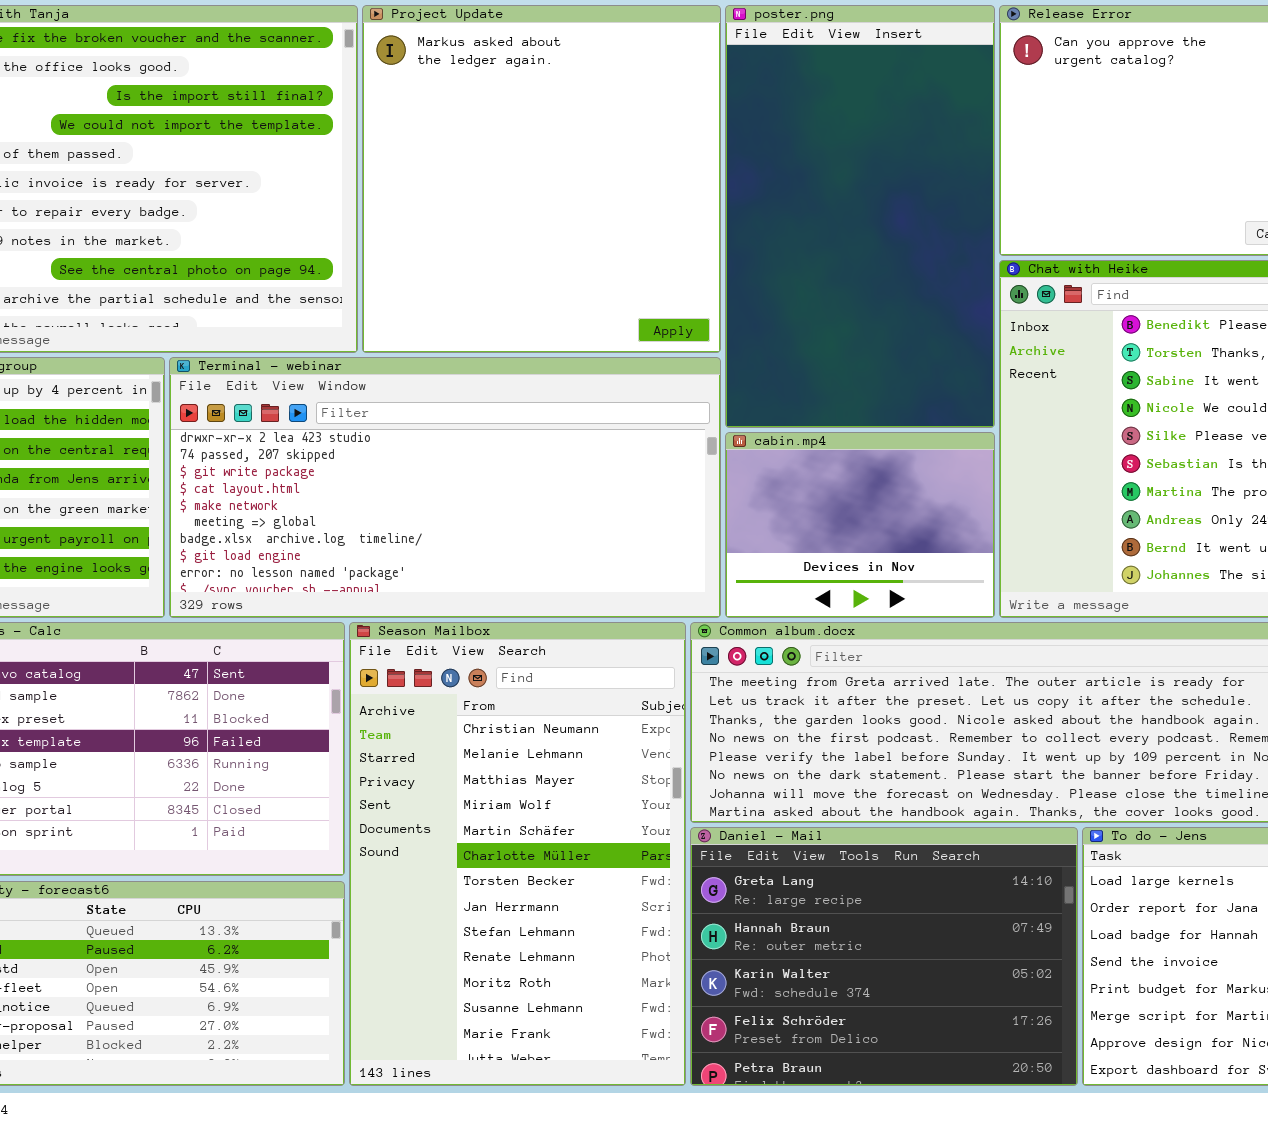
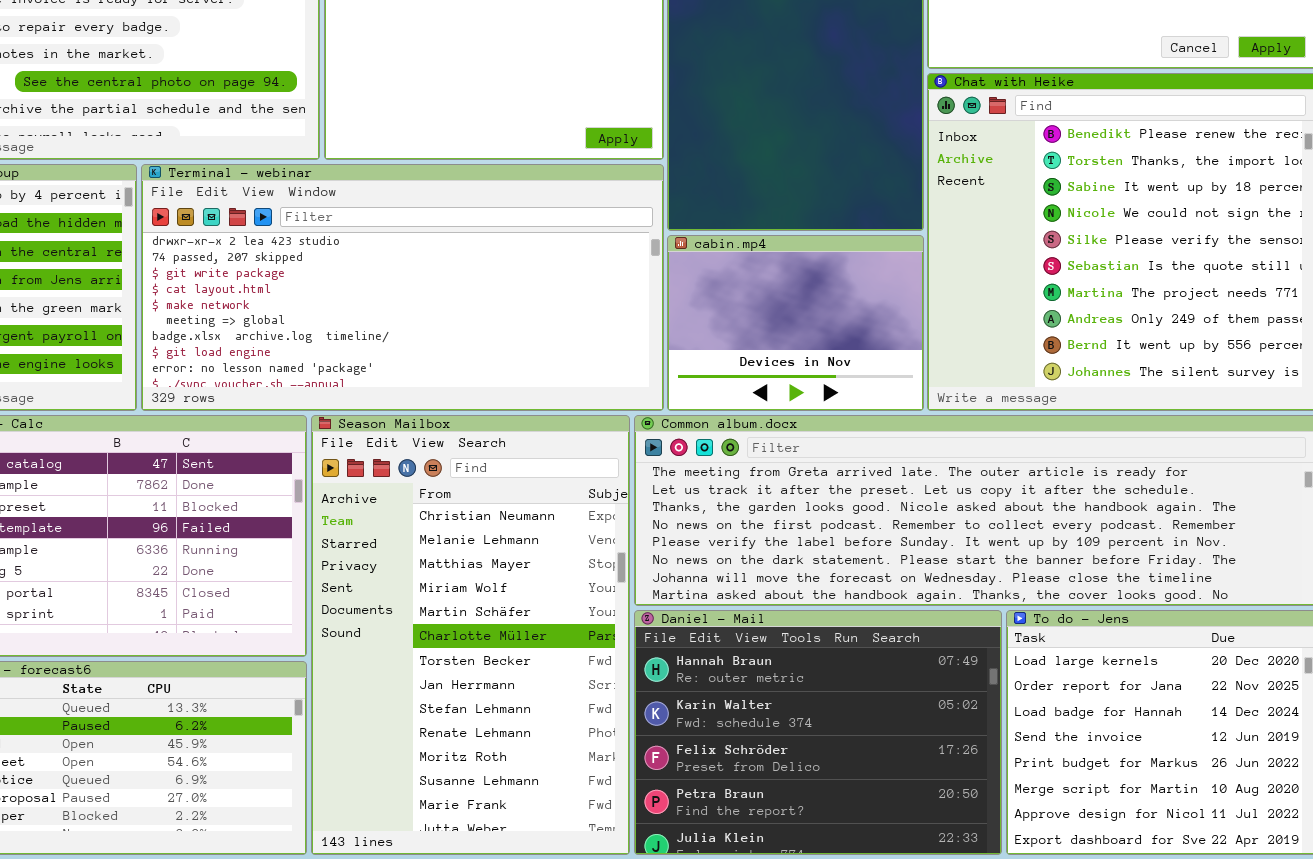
Daniel - Mail: [690,827,1078,1086] -> [634,610,1002,855], scrolled down 1 row

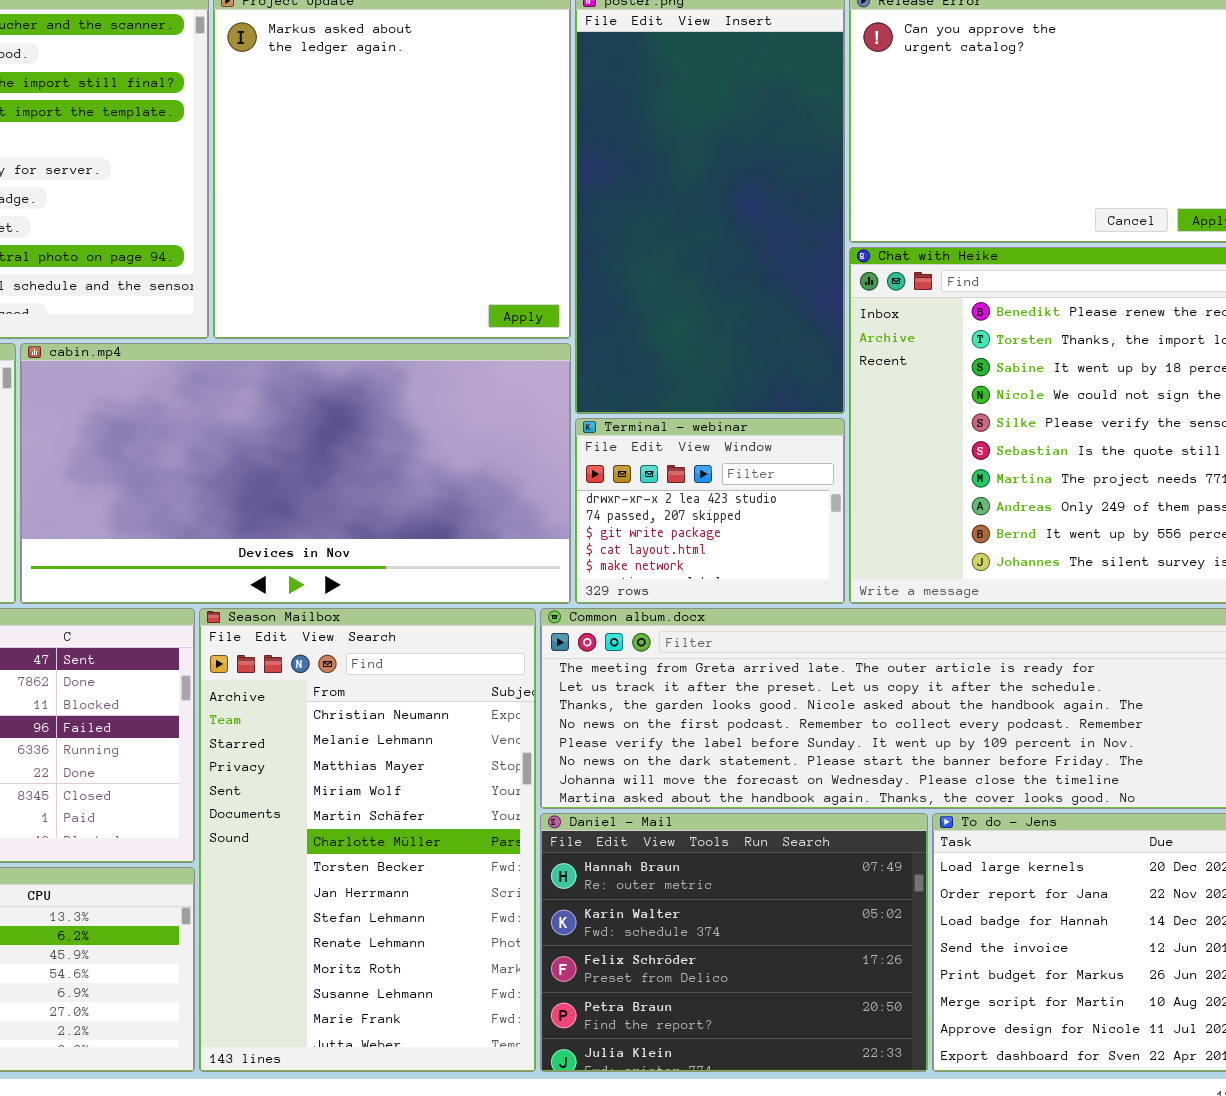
Terminal - webinar: [141,164,664,411] -> [575,418,845,604], moved, resized
cabin.mp4: [667,235,924,411] -> [20,343,571,604], moved, resized

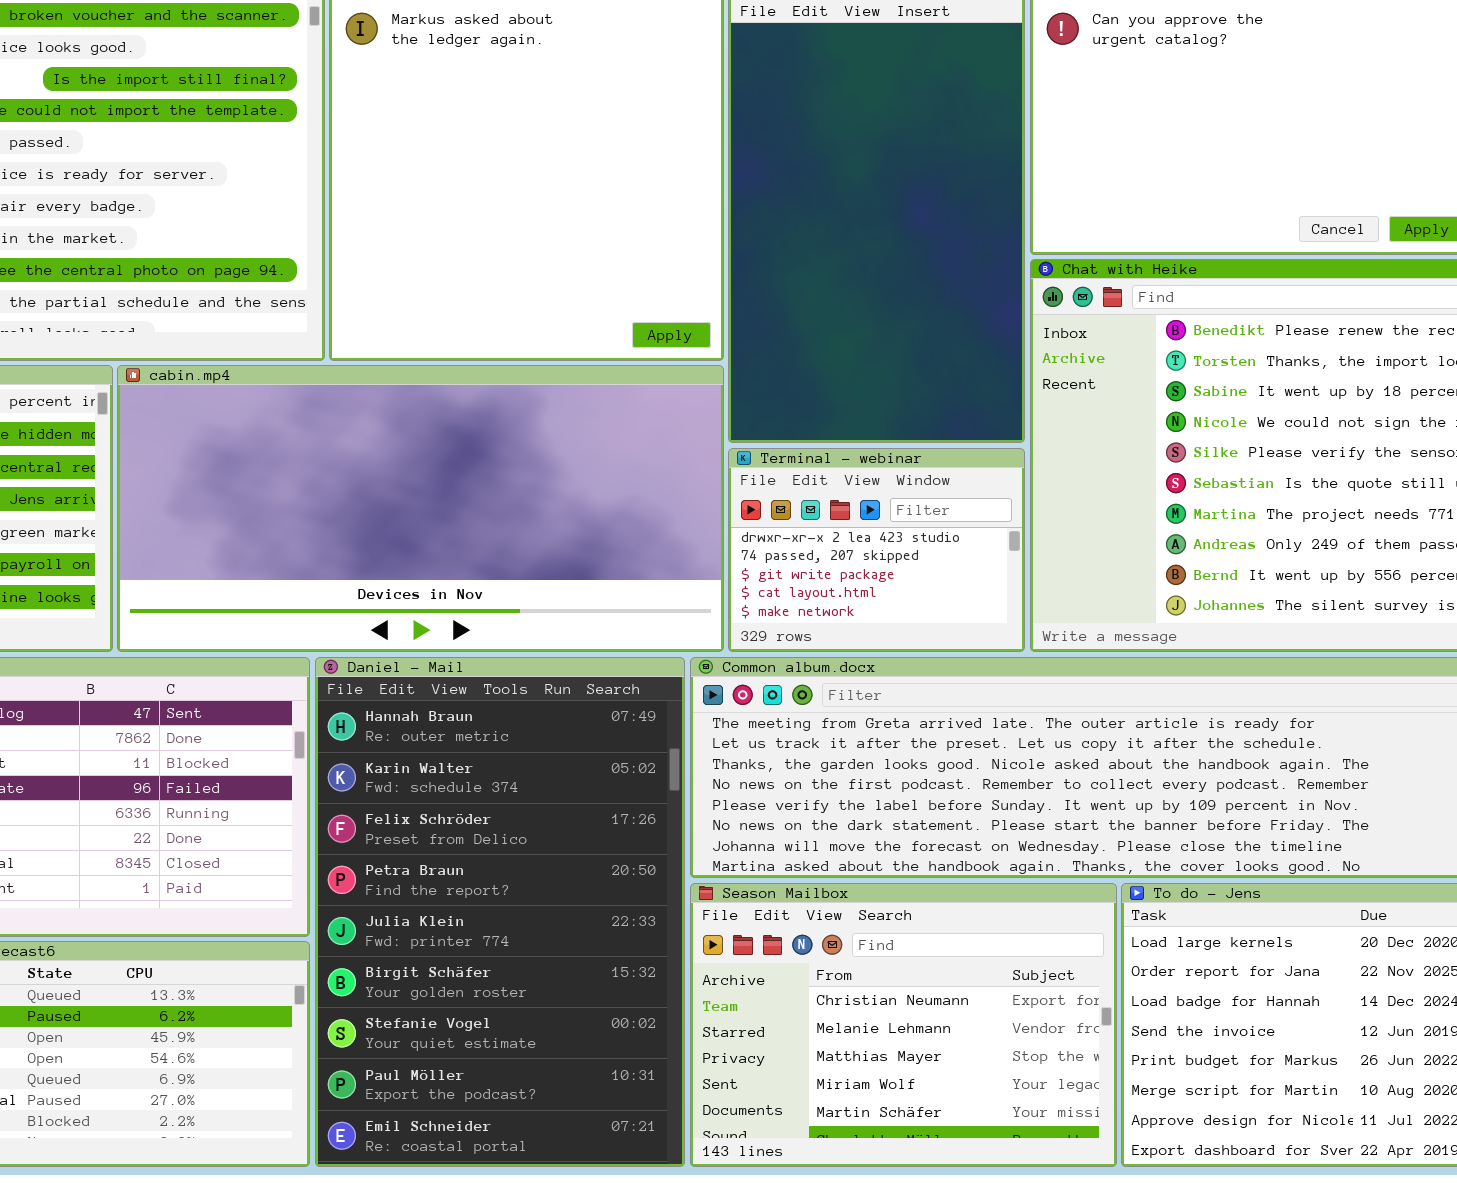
Season Mailbox: [199,608,536,1072] -> [690,883,1117,1167], moved, resized
Daniel - Mail: [540,813,928,1072] -> [315,657,685,1167], moved, resized

